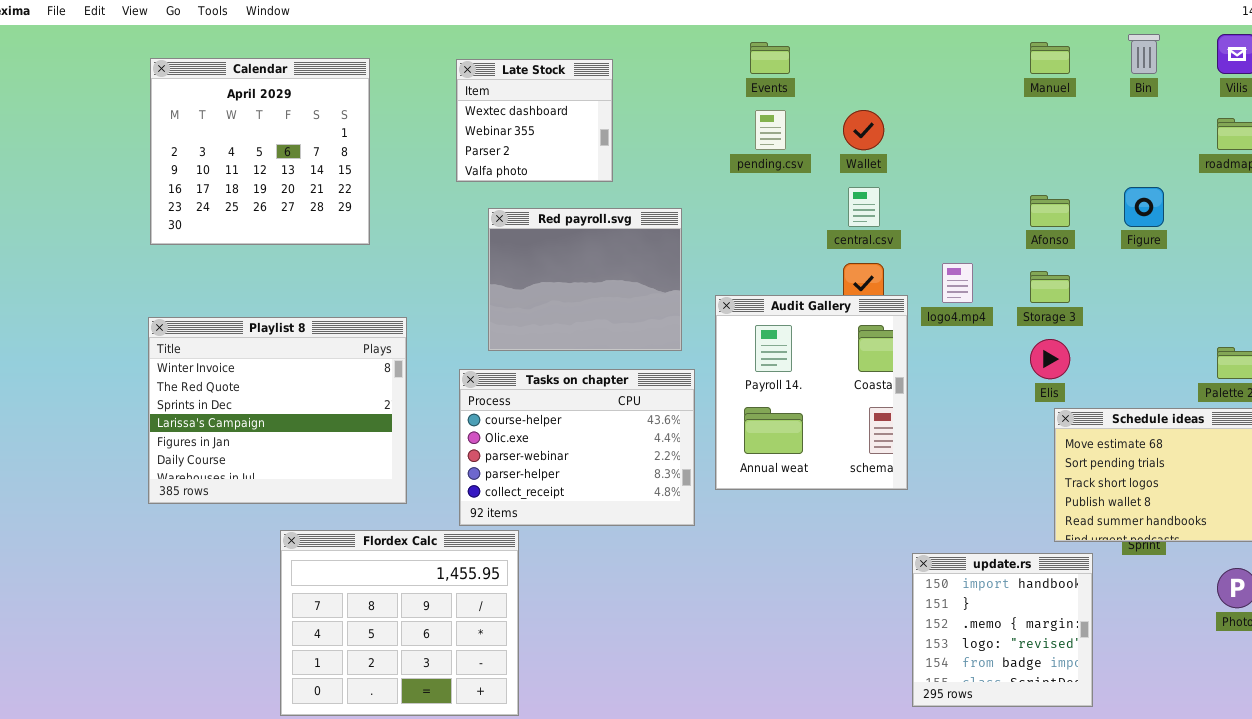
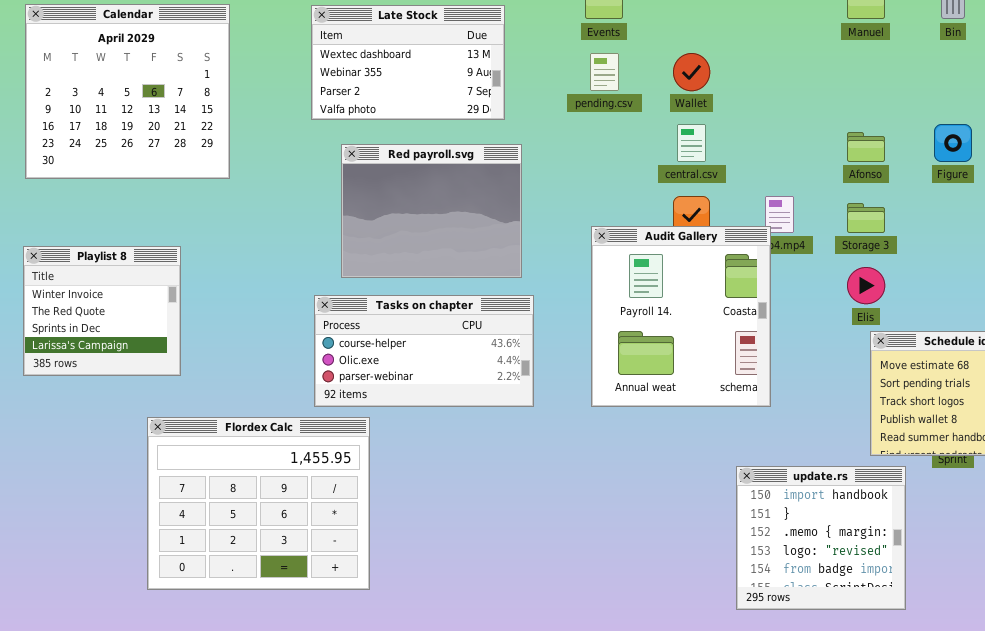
Late Stock: [456,59,613,182] -> [311,5,505,120], resized
Audit Gallery: [715,295,908,490] -> [591,226,771,407], moved
Playlist 8: [148,317,407,504] -> [23,246,181,376], resized
Tasks on chapter: [459,369,695,526] -> [314,295,534,407], resized
Flordex Calc: [280,530,519,716] -> [147,417,370,590], moved

